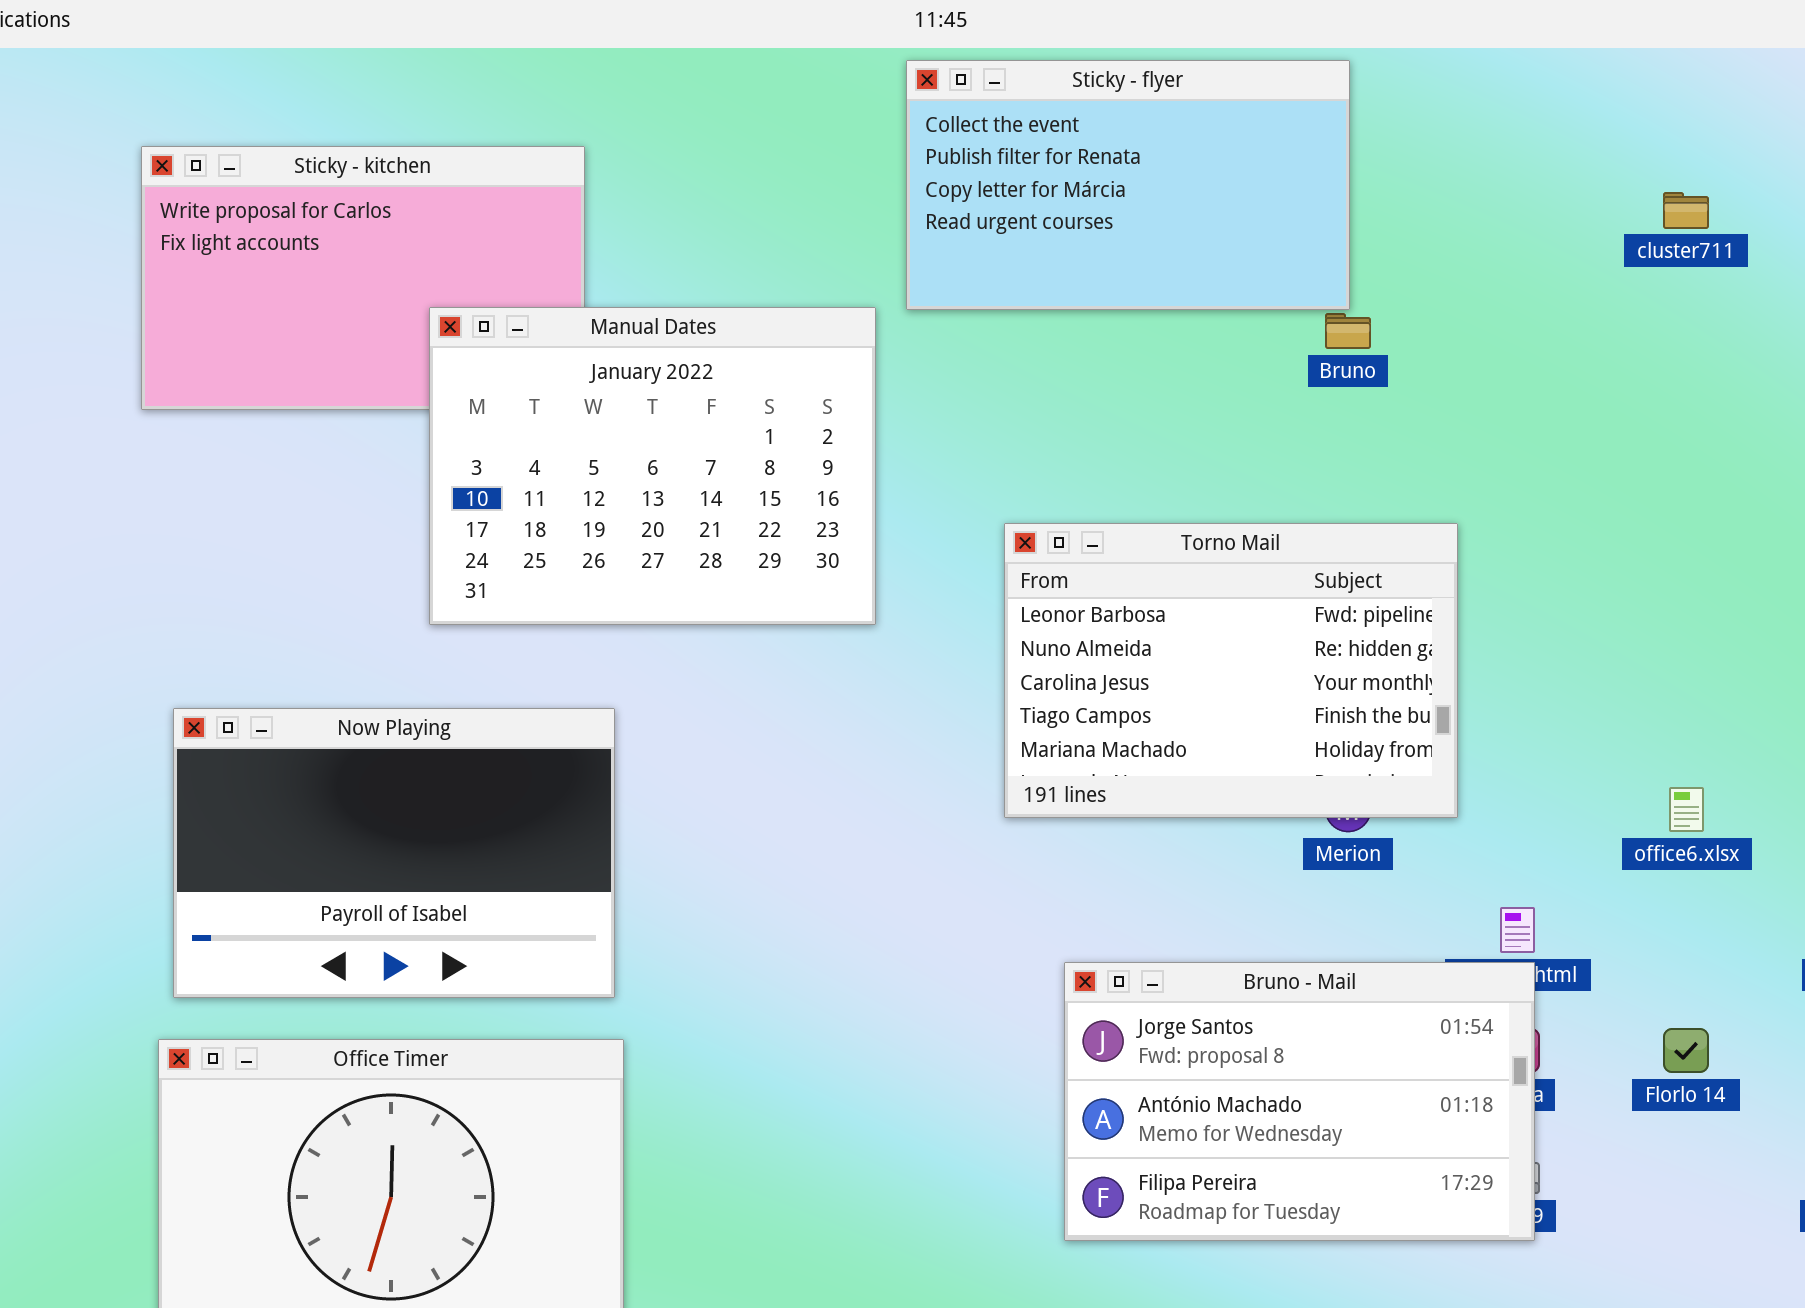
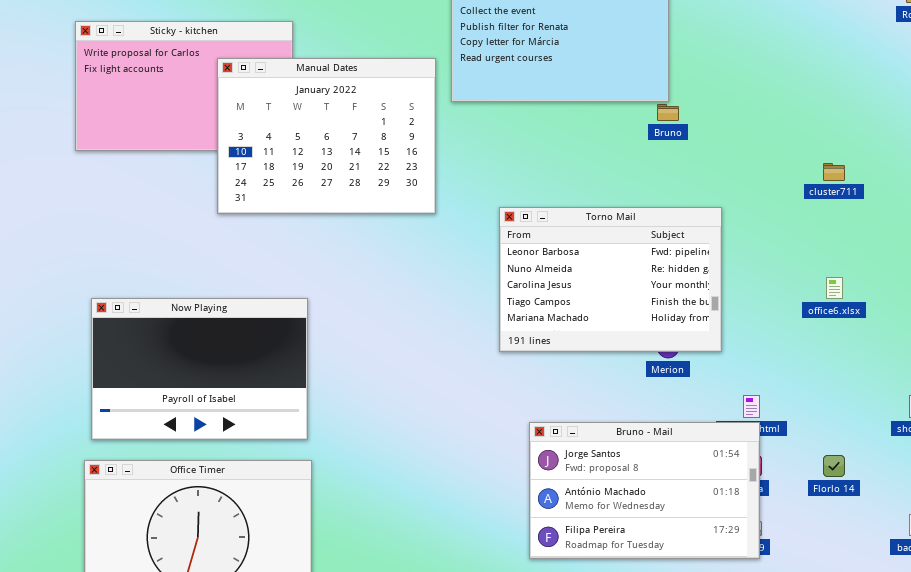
cluster711: [1663,192,1709,229] -> [823,163,845,181], moved
Manual Dates: [429,307,876,625] -> [217,58,436,214], moved
office6.xlsx: [1669,787,1704,832] -> [826,277,843,299], moved

